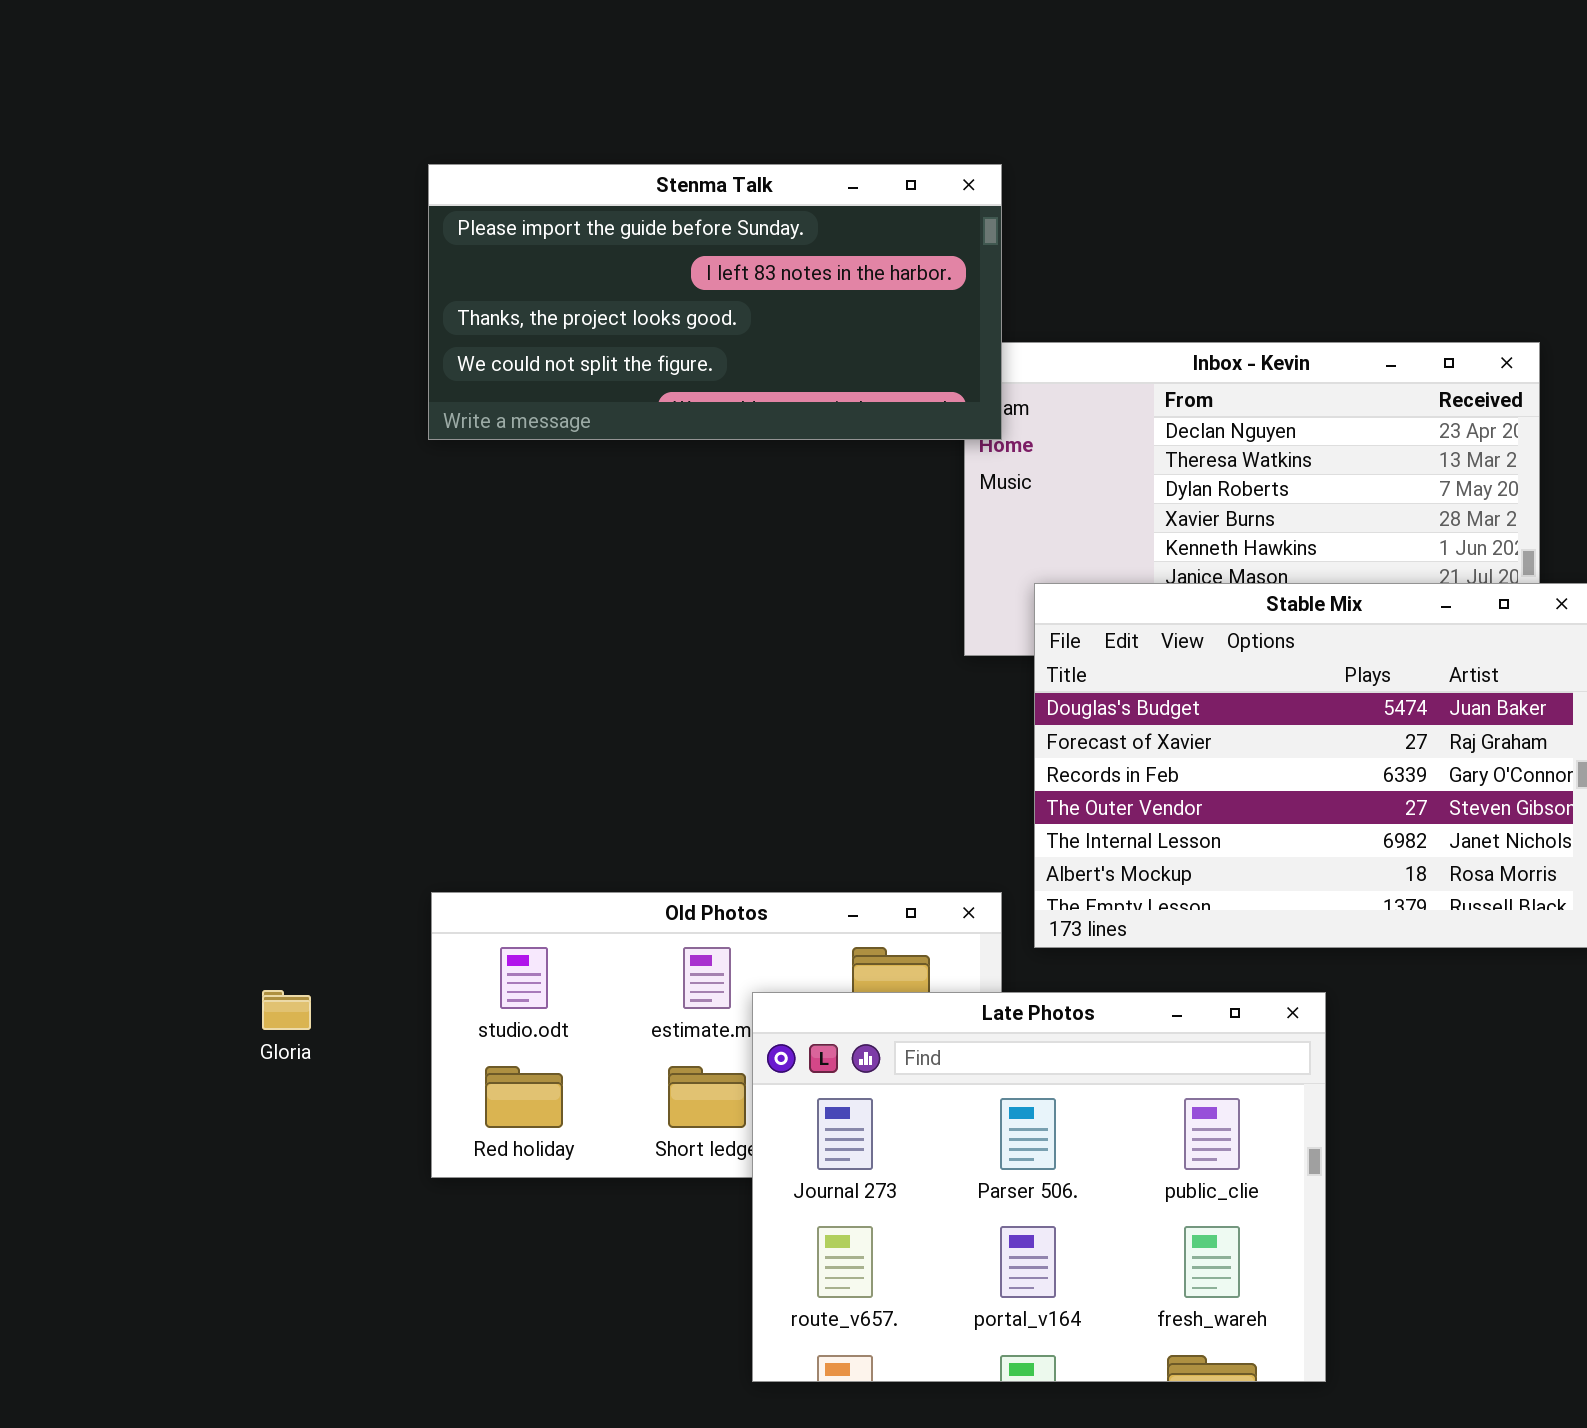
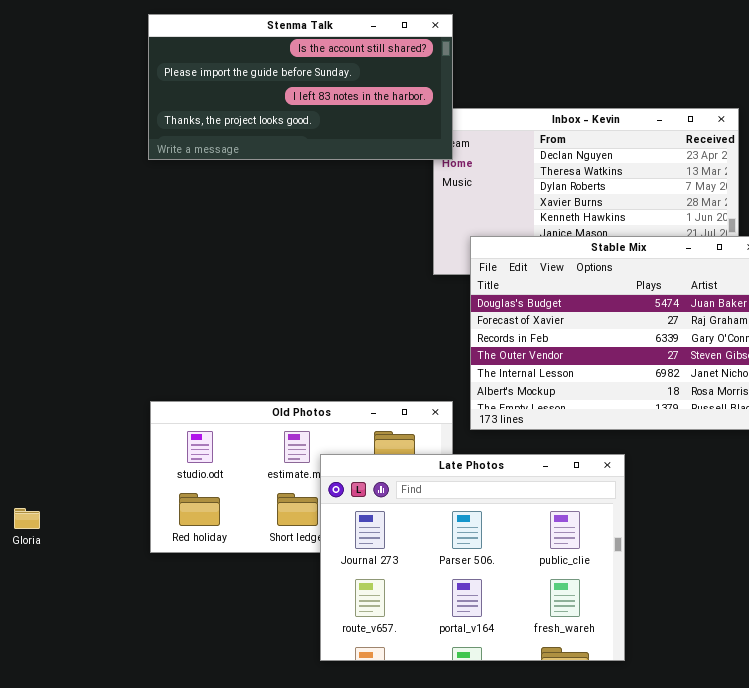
Stenma Talk: [428,164,1002,440] -> [148,14,453,160], scrolled up 1 row
Gloria: [262,990,311,1030] -> [14,508,40,529], moved

